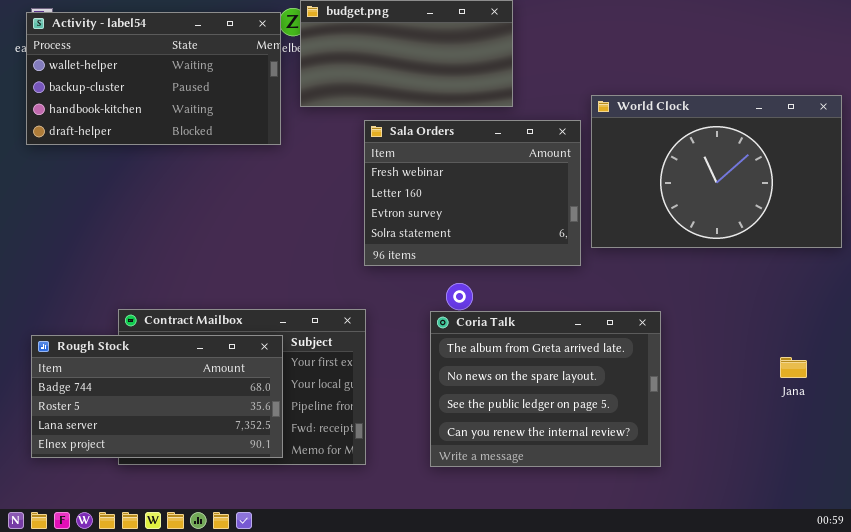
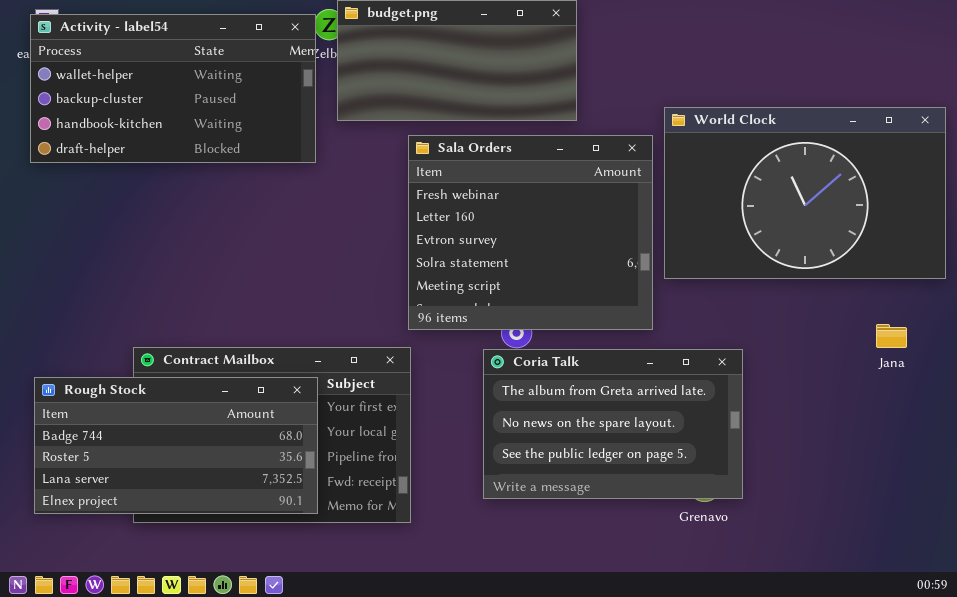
Sala Orders: [364,120,581,266] -> [408,135,653,330], resized
Coria Talk: [430,311,661,467] -> [483,349,743,499], resized
Jana: [780,357,807,378] -> [876,324,907,348], moved

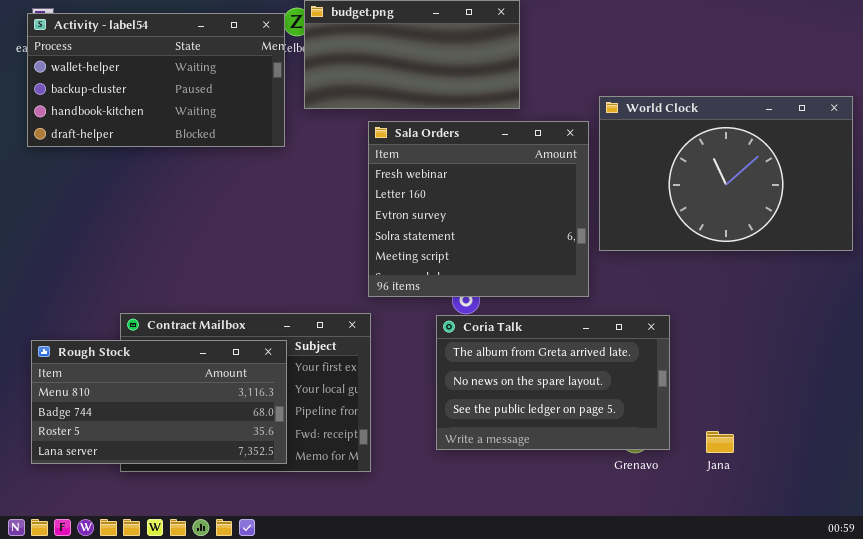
Jana: [876,324,907,348] -> [706,431,734,453], moved
Rough Stock: [34,377,318,514] -> [31,340,287,464], scrolled up 1 row

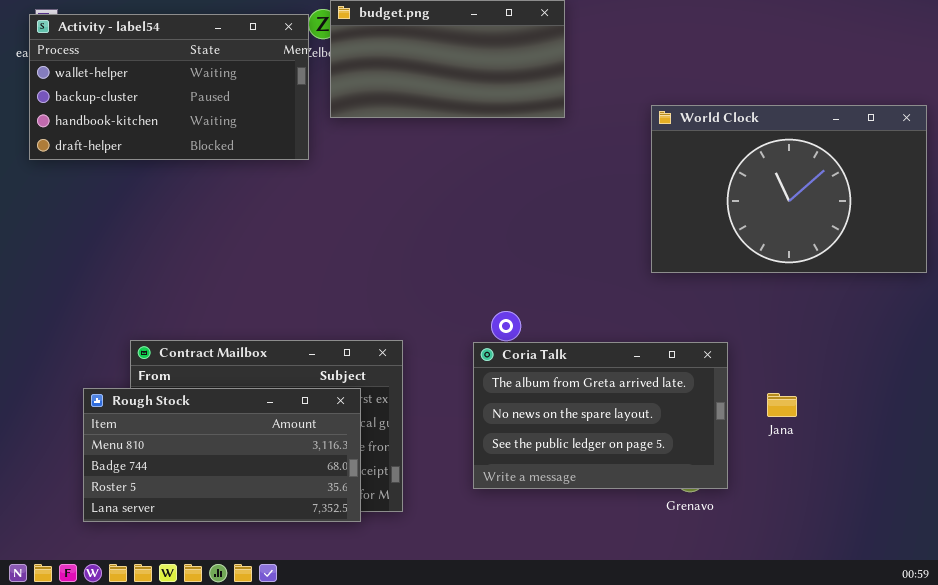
Sala Orders: [368,121,589,297] -> none, closed
Rough Stock: [31,340,287,464] -> [83,388,361,522], moved
Jana: [706,431,734,453] -> [767,393,797,417], moved

